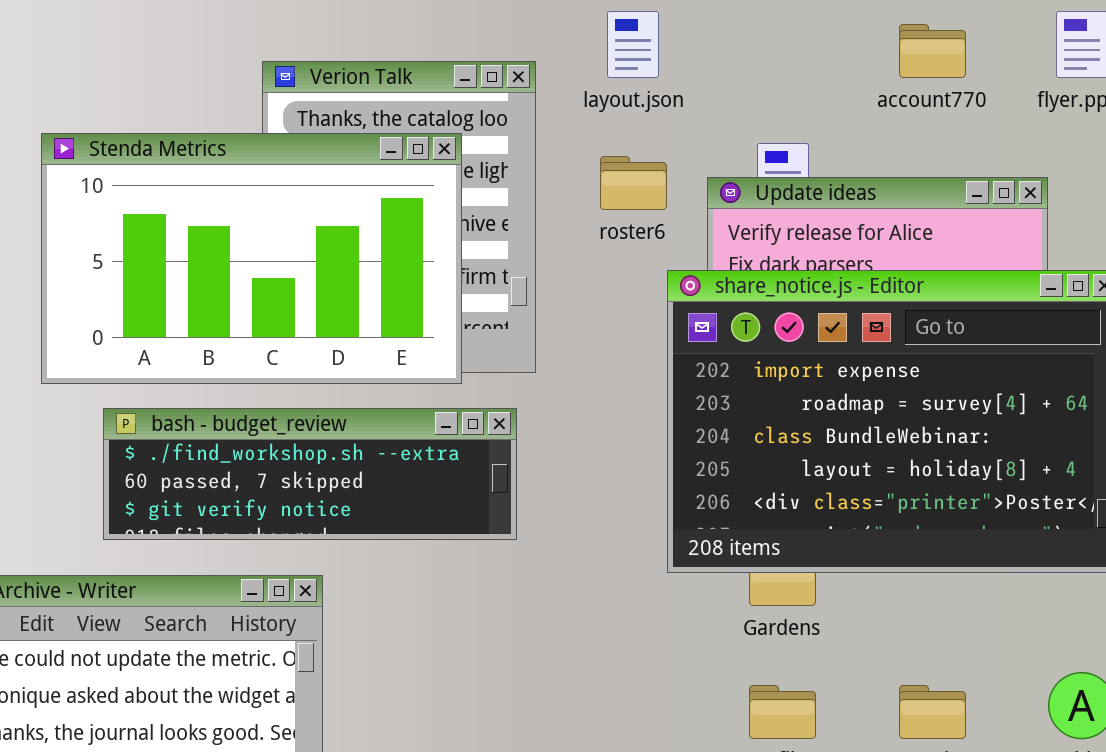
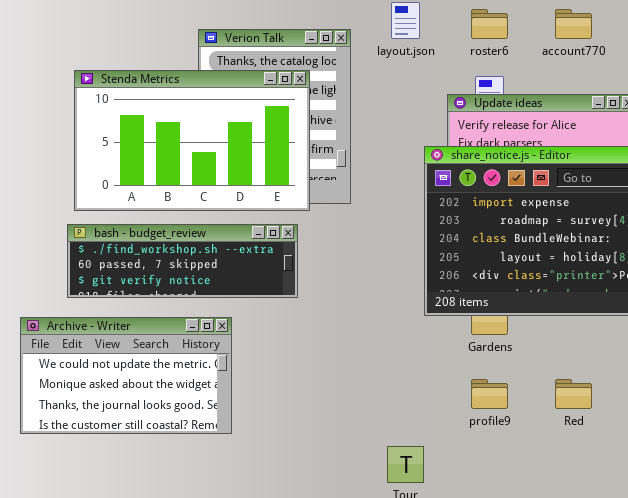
roster6: [600,156,667,210] -> [471,9,508,39], moved
bash - budget_review: [103,408,517,540] -> [67,224,298,298], moved

